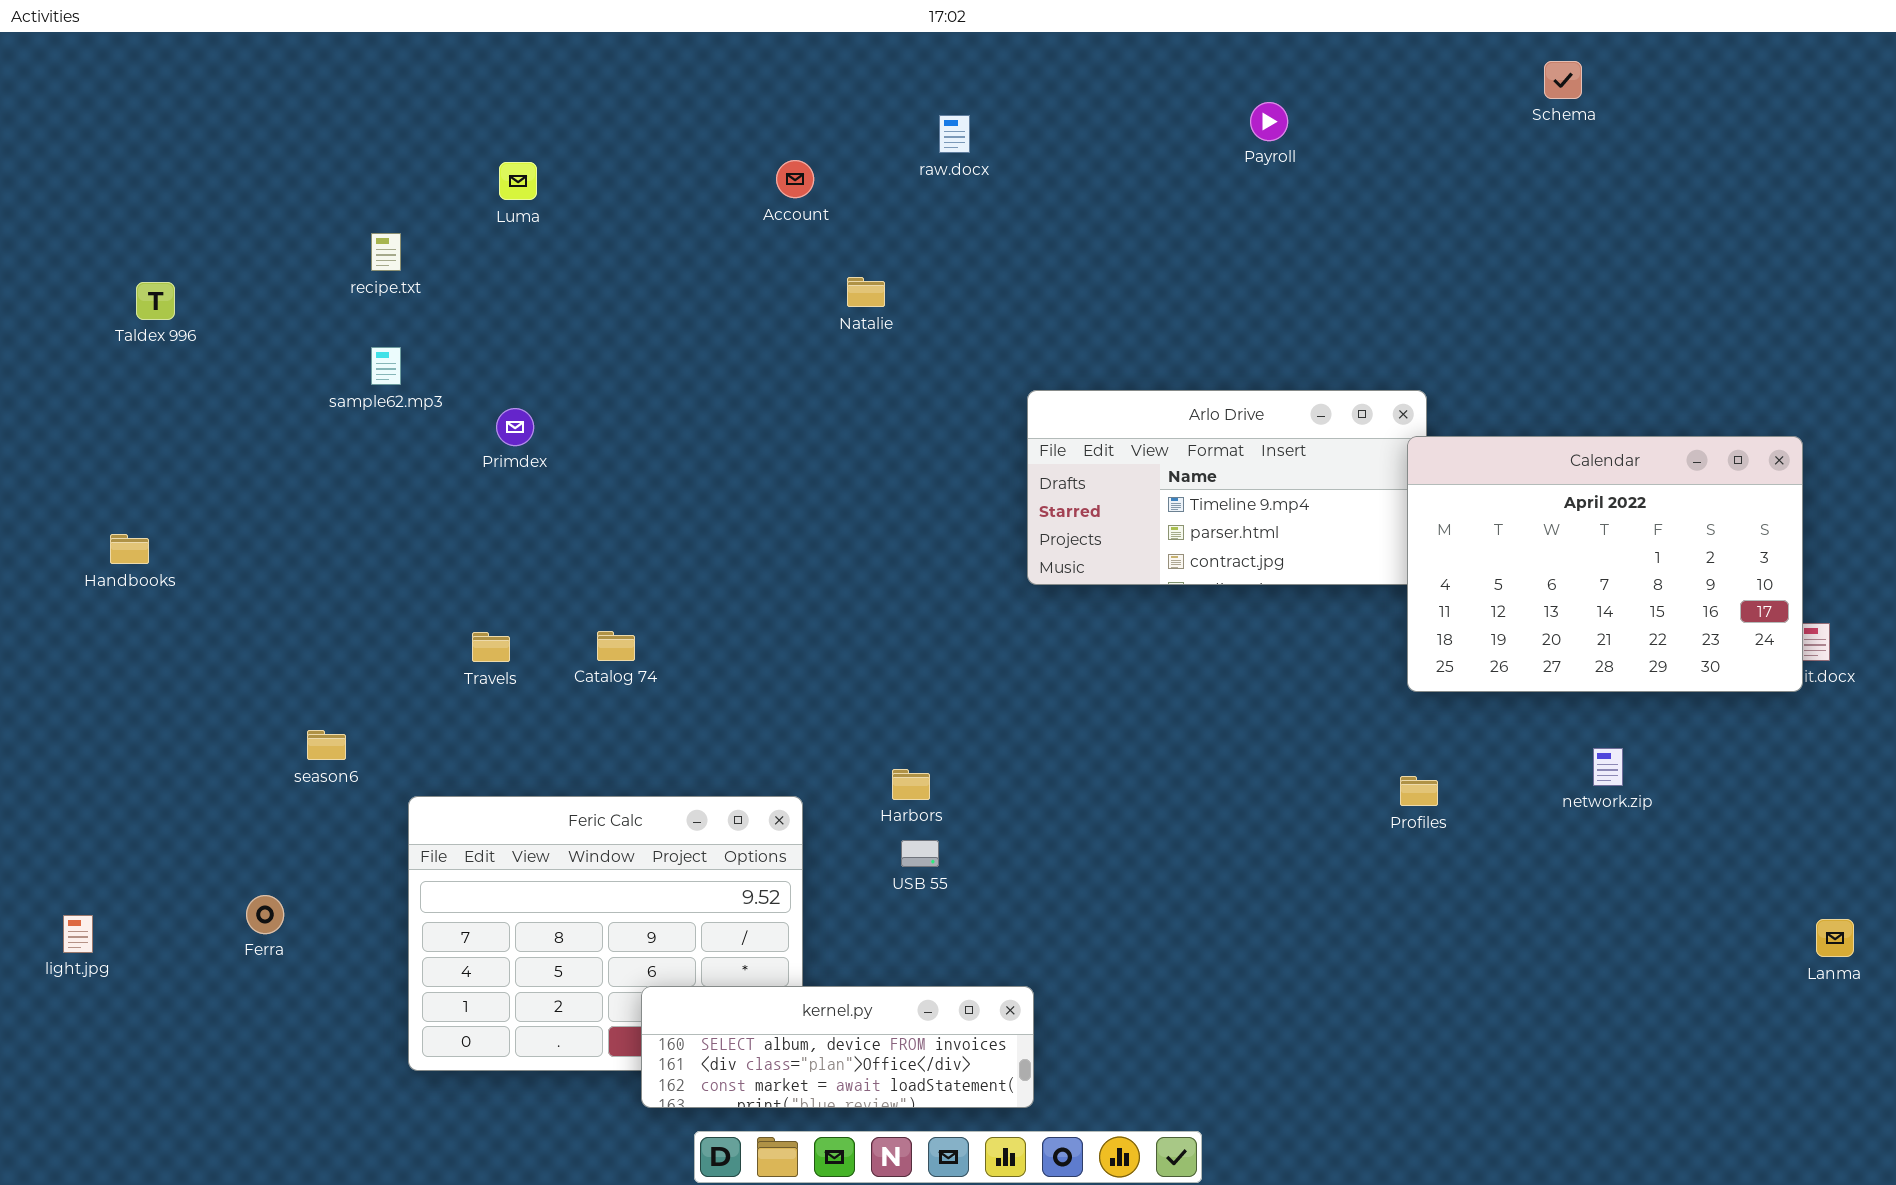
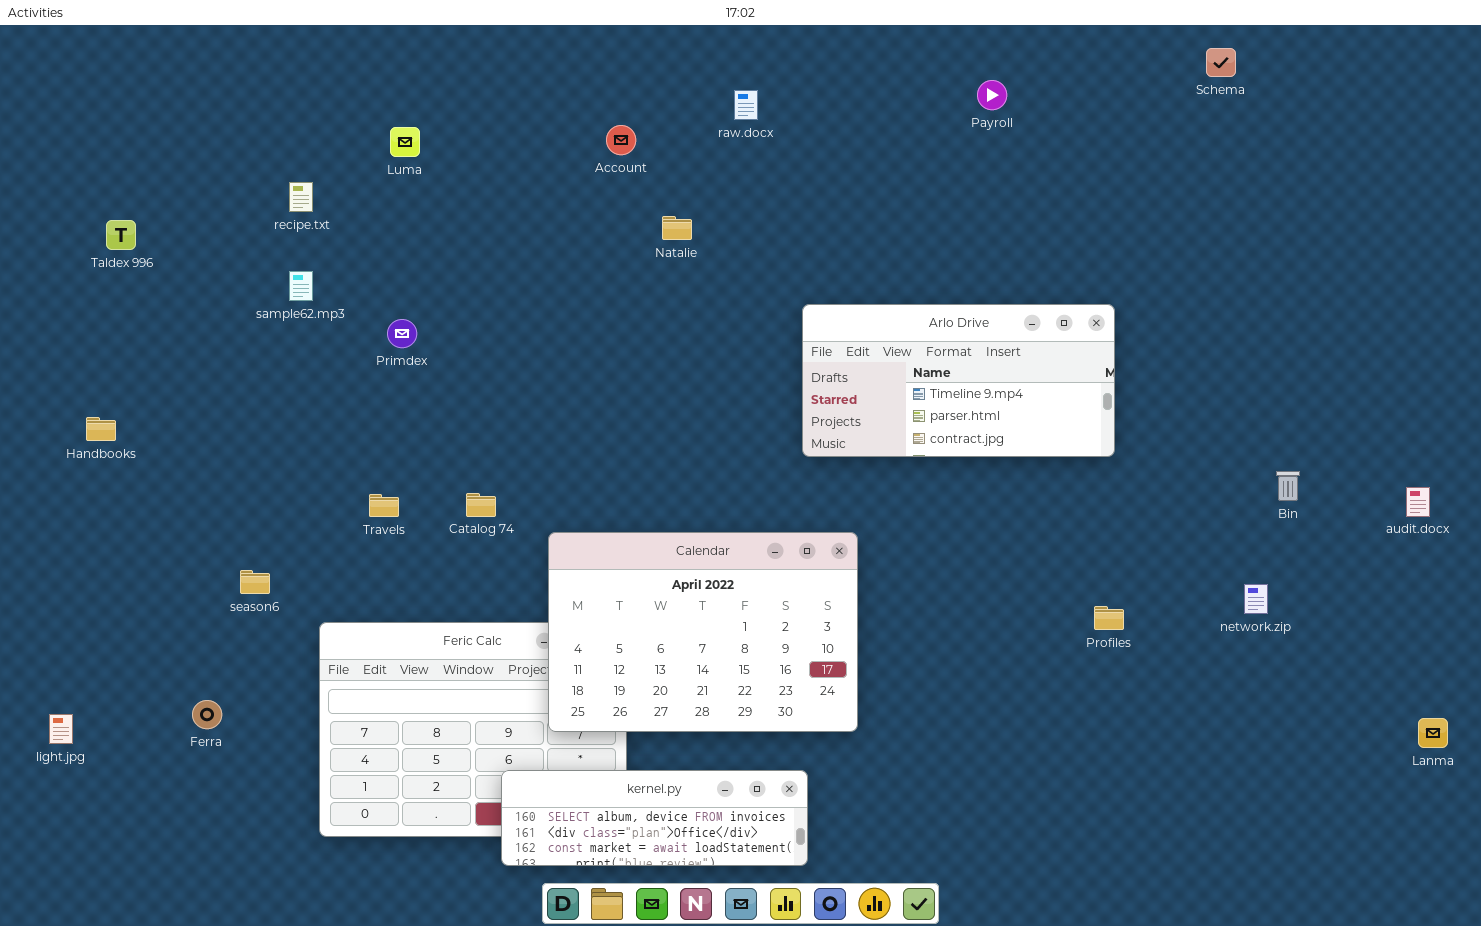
Calendar: [1407,436,1803,692] -> [548,532,858,732], moved

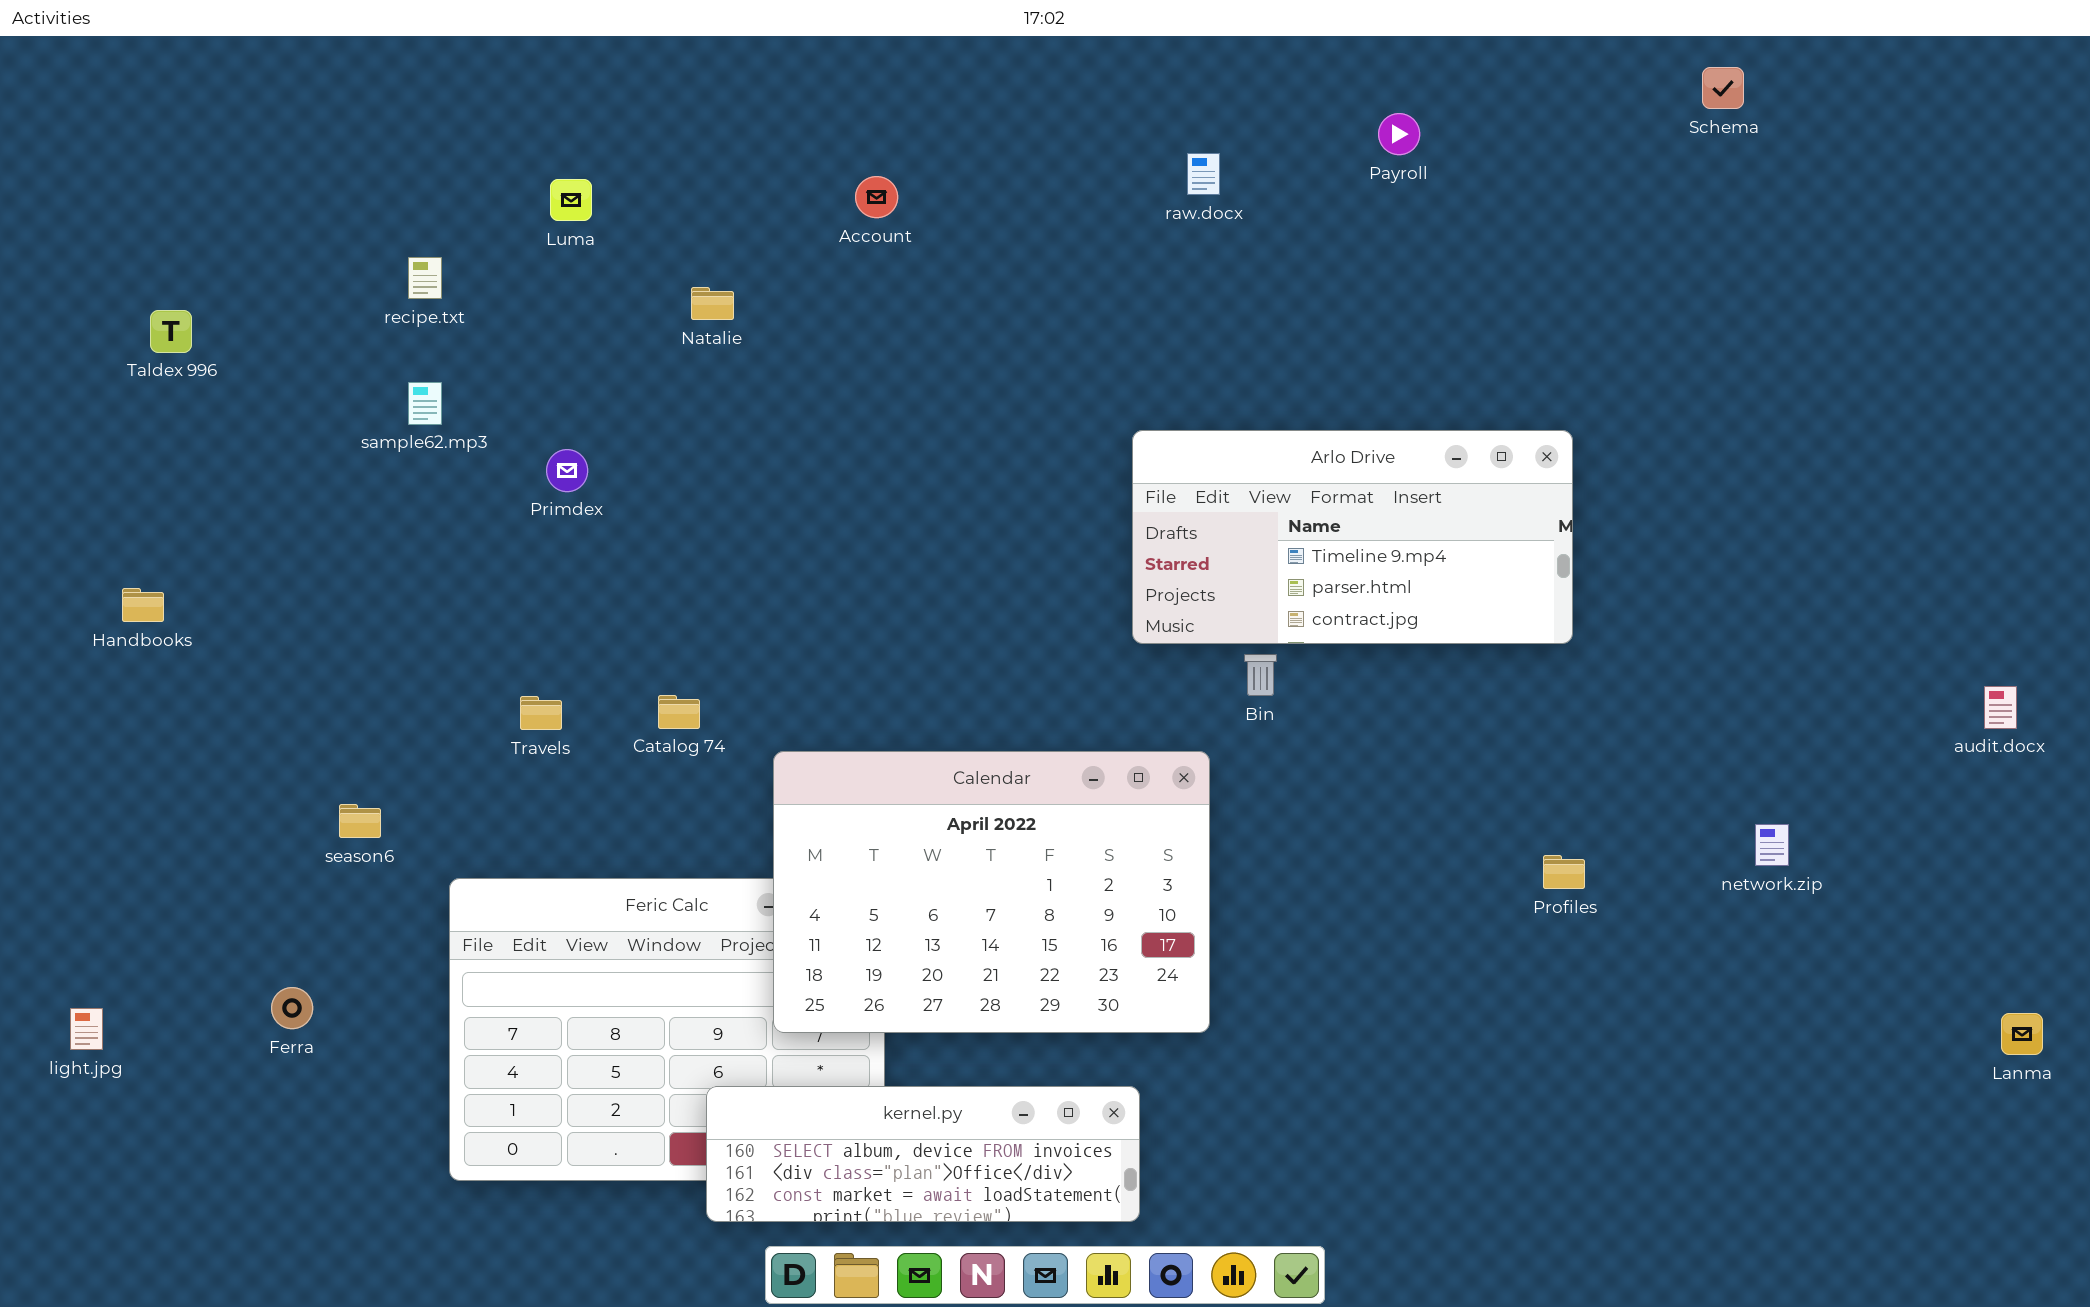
raw.docx: [734,90,758,120] -> [1187,153,1220,195], moved
Natalie: [662,216,692,240] -> [691,287,734,320], moved
Bin: [1276,471,1300,501] -> [1244,654,1277,696], moved

